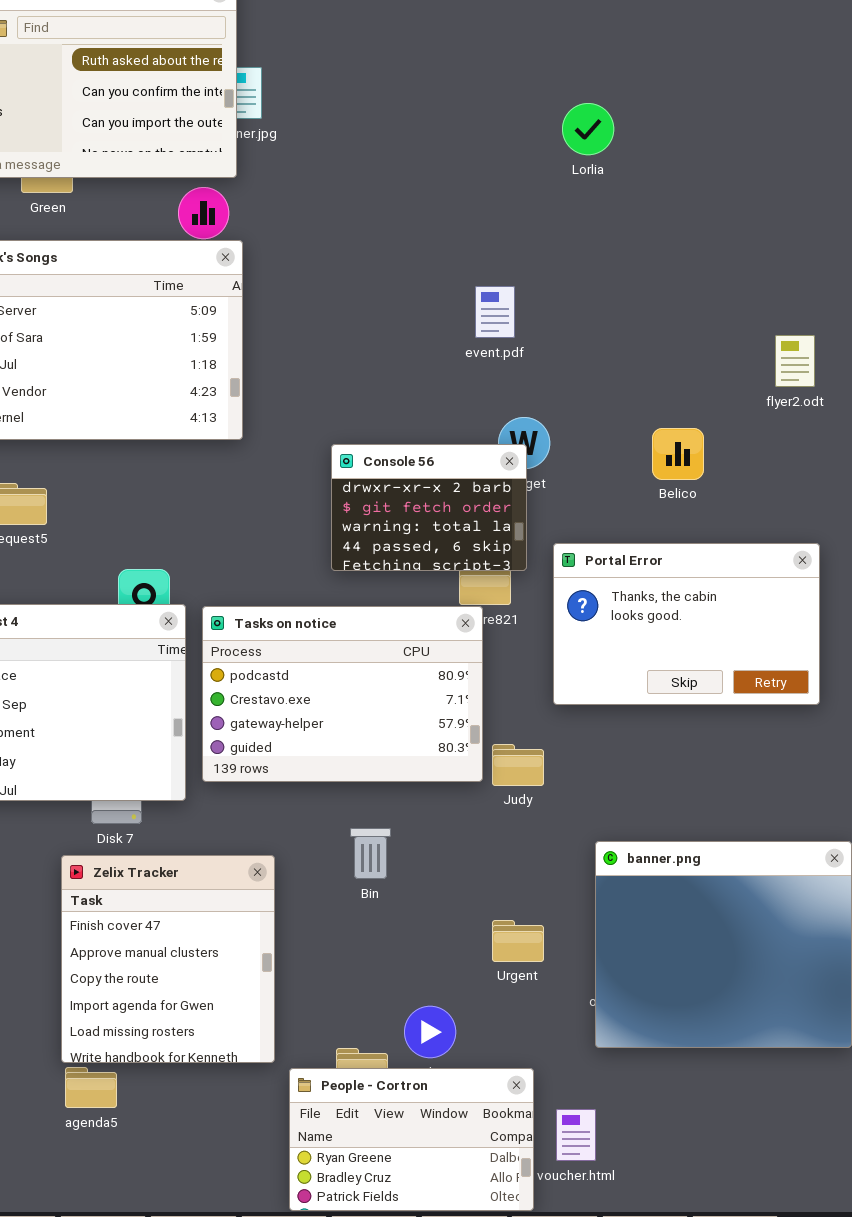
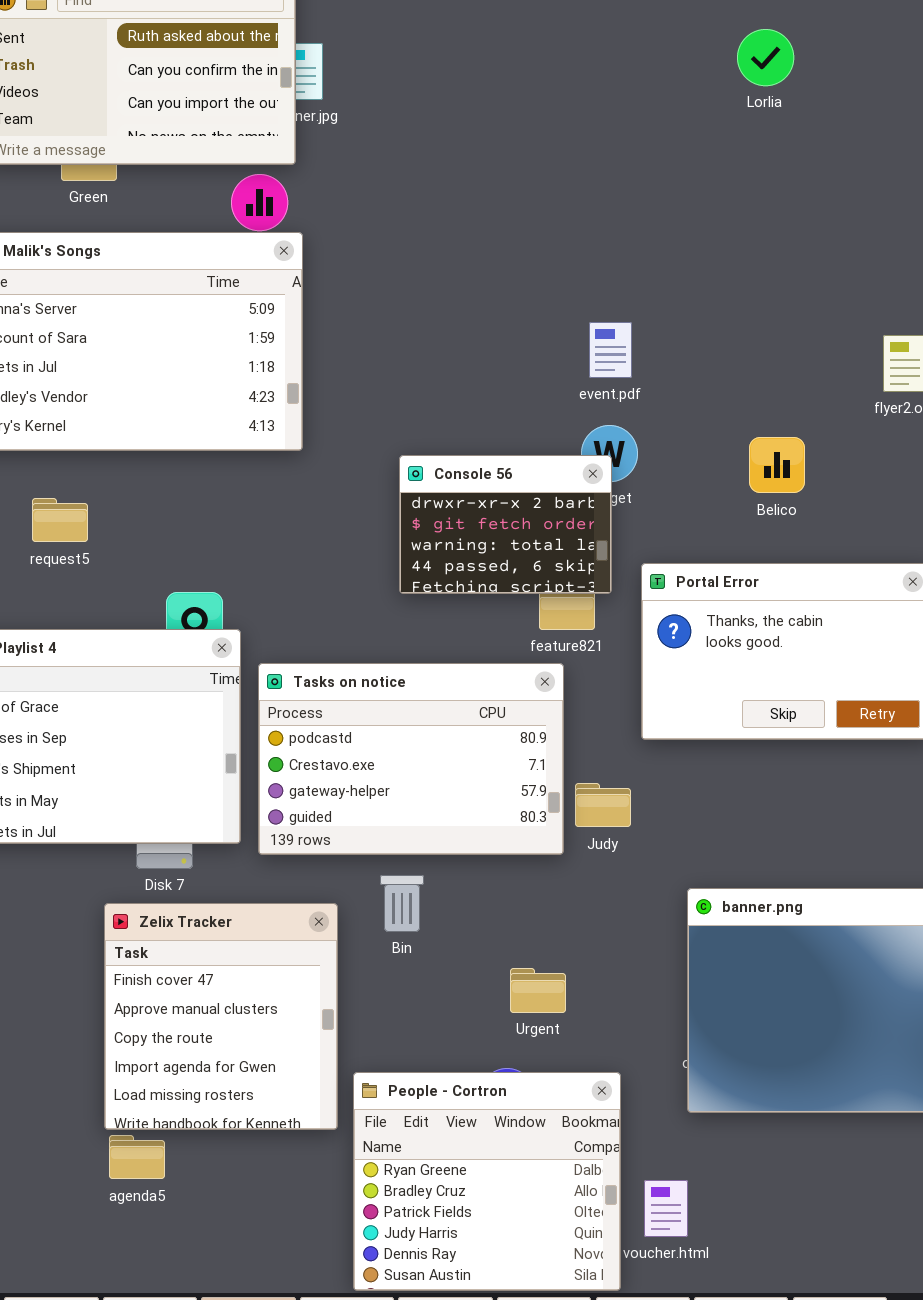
Lorlia: [562,103,614,155] -> [737,29,794,86], moved
event.pdf: [475,286,515,338] -> [589,322,632,378], moved
Tasks on notice: [202,606,483,782] -> [258,663,564,855], moved
Bin: [350,828,391,879] -> [380,875,424,932], moved
Urgent: [492,920,544,962] -> [510,968,566,1013], moved
People - Cortron: [289,1068,534,1211] -> [353,1072,621,1291], resized

